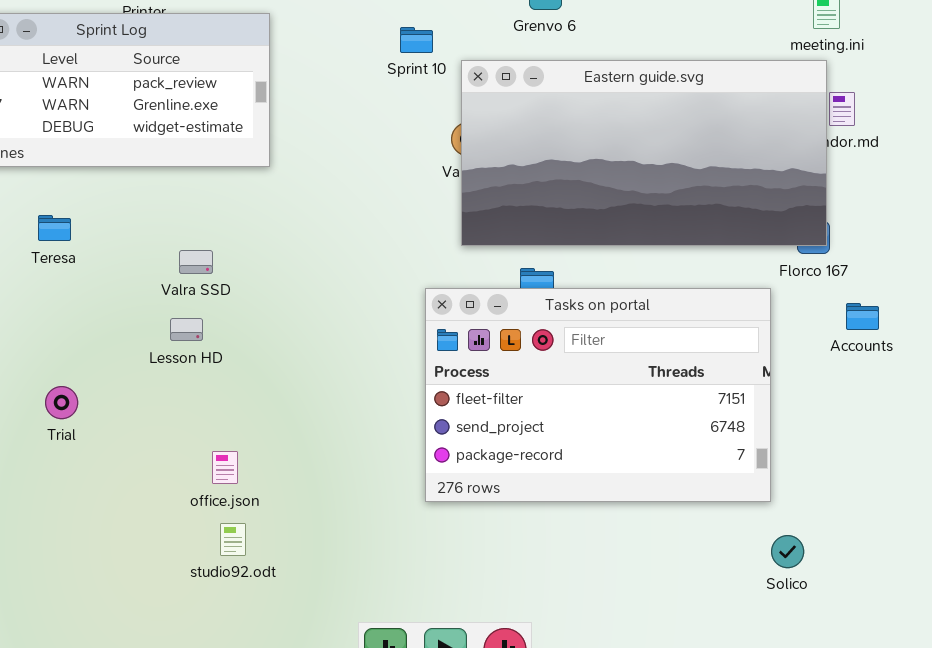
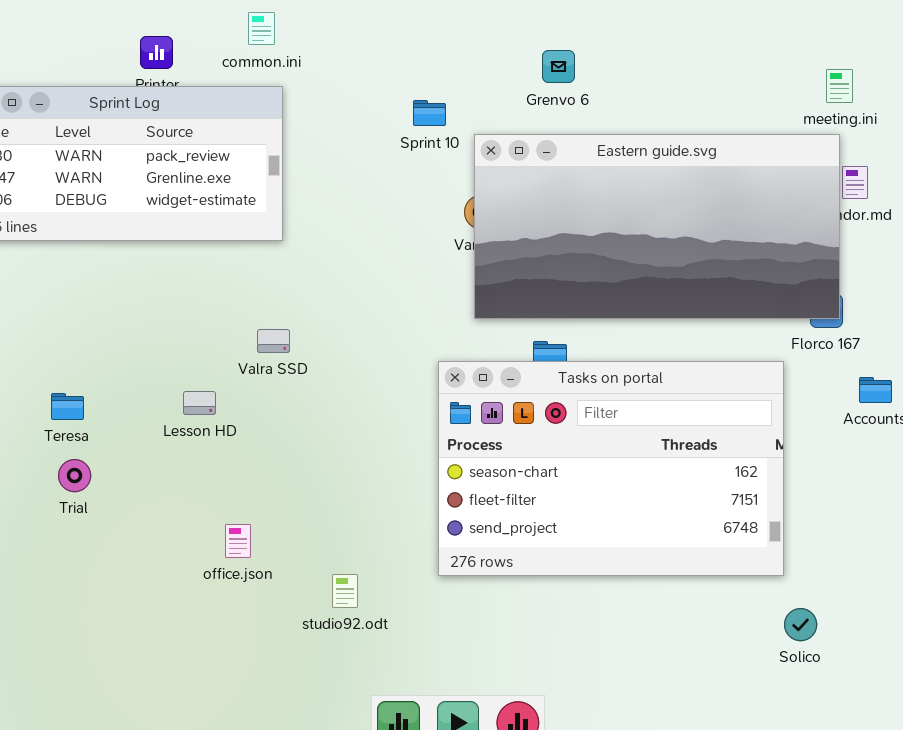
Teresa: [38,215,71,241] -> [51,393,84,420], moved
Valra SSD: [179,250,213,274] -> [257,329,290,353], moved
Tasks on portal: [425,288,771,502] -> [438,361,784,576], scrolled up 1 row
studio92.odt: [220,523,246,556] -> [332,574,358,608], moved

